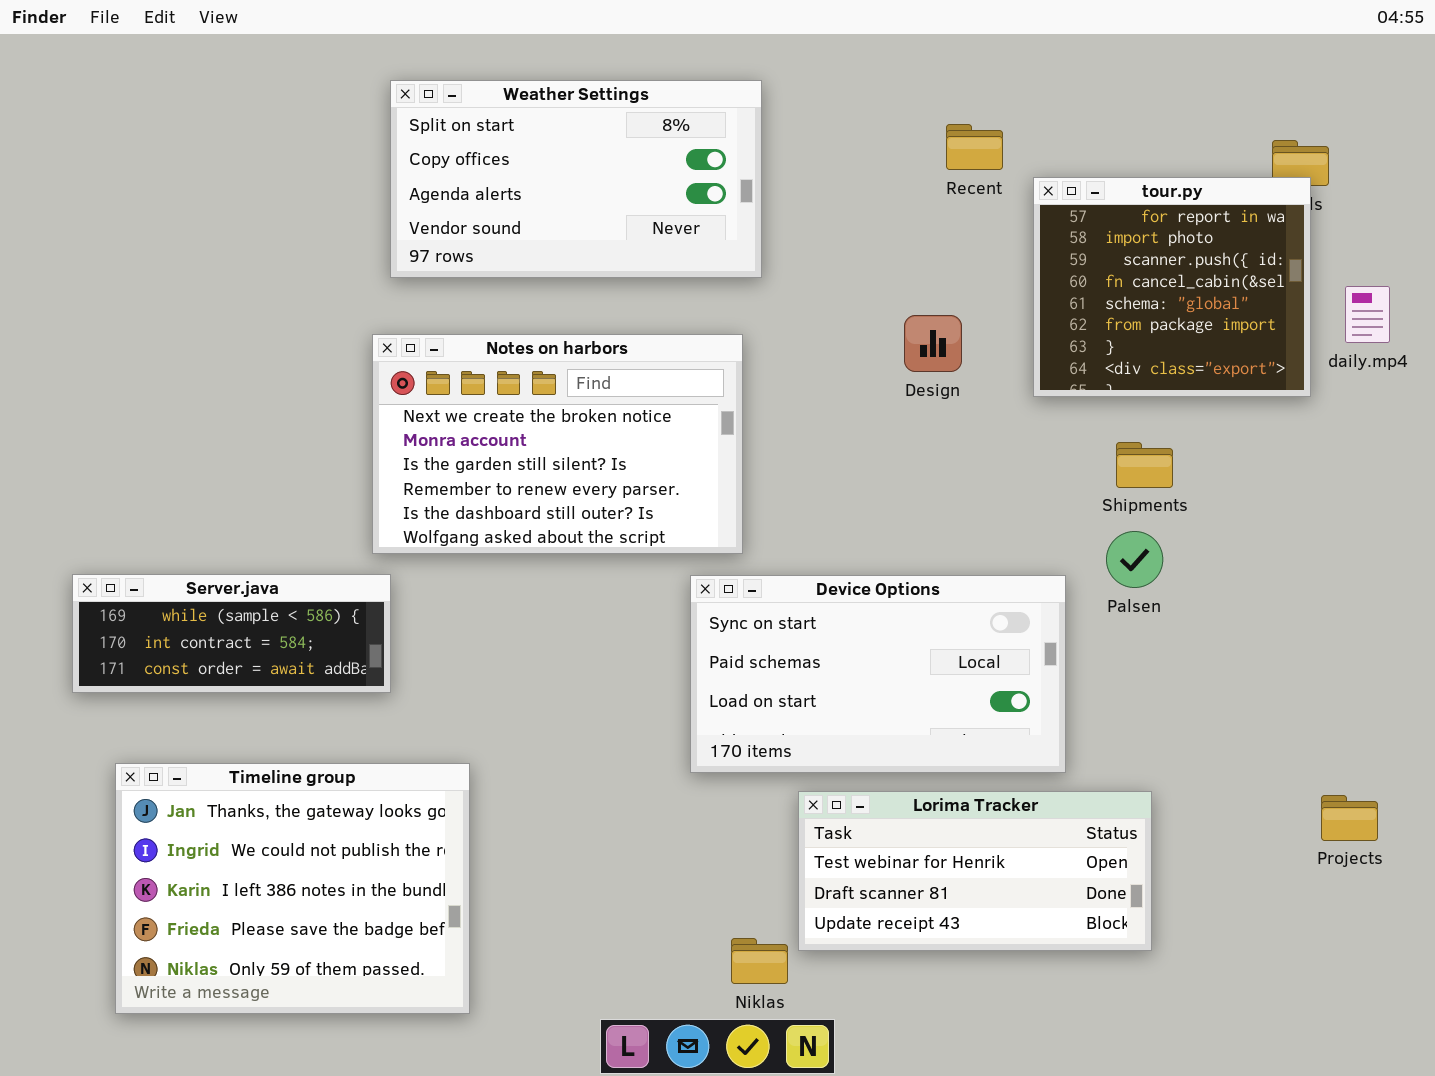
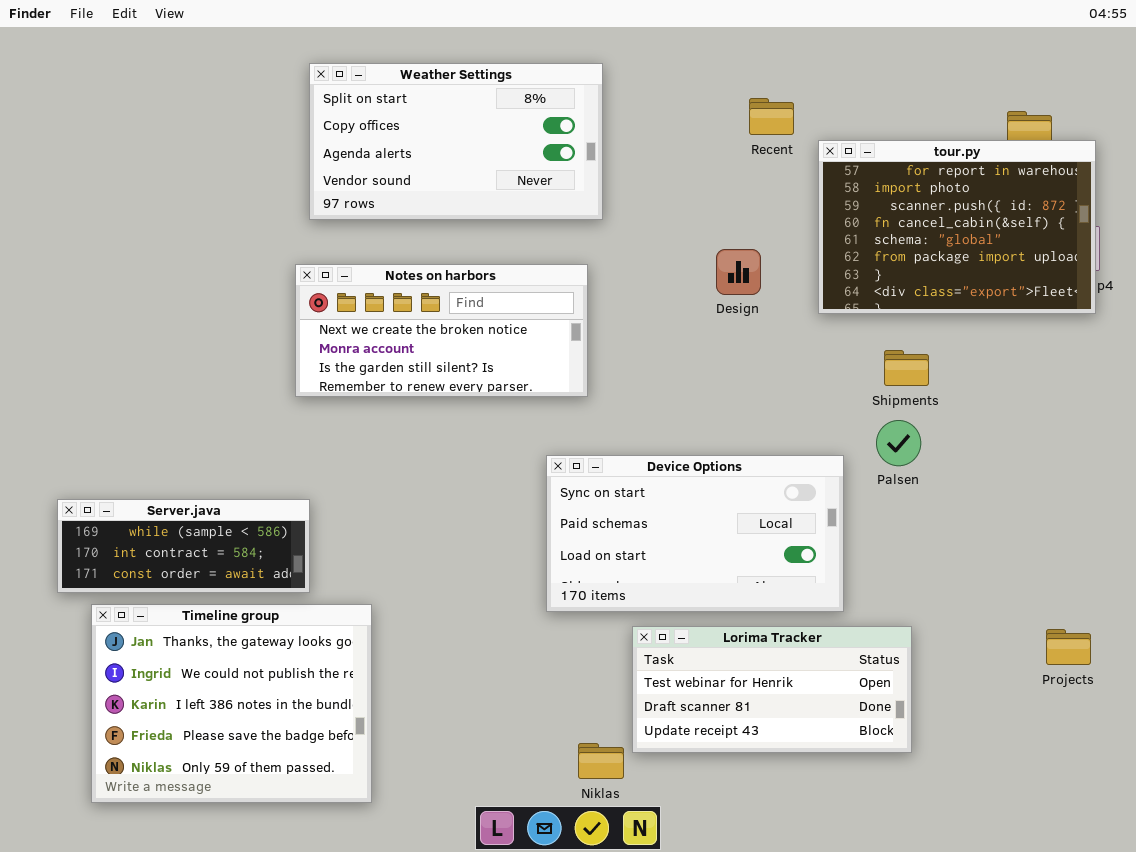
tour.py: [1033,177,1311,397] -> [818,140,1096,314], resized
Notes on harbors: [372,334,743,554] -> [295,264,588,397], resized
Server.java: [72,574,391,693] -> [57,499,310,593], moved

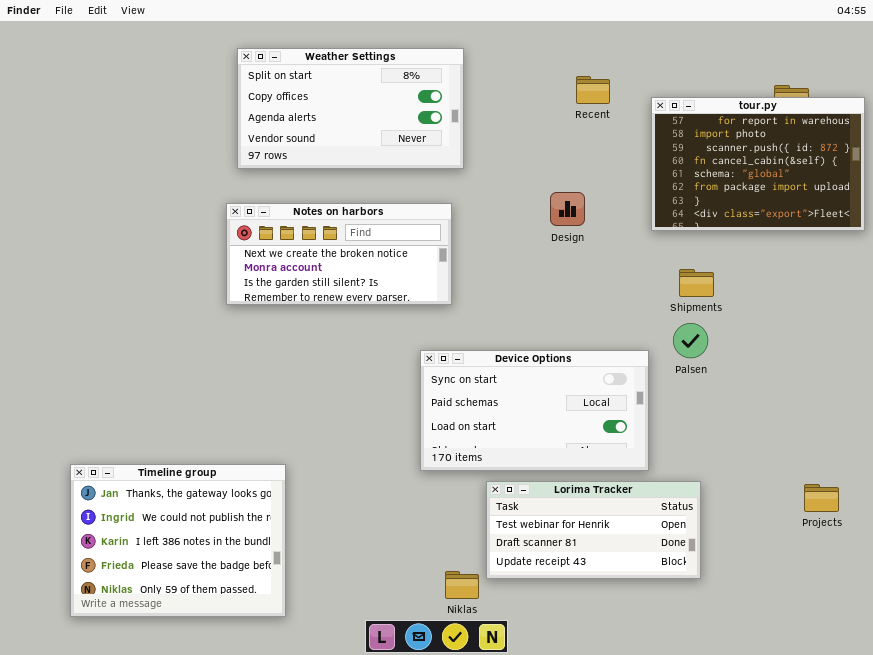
tour.py: [818,140,1096,314] -> [651,97,865,231], moved
Server.java: [57,499,310,593] -> none, closed

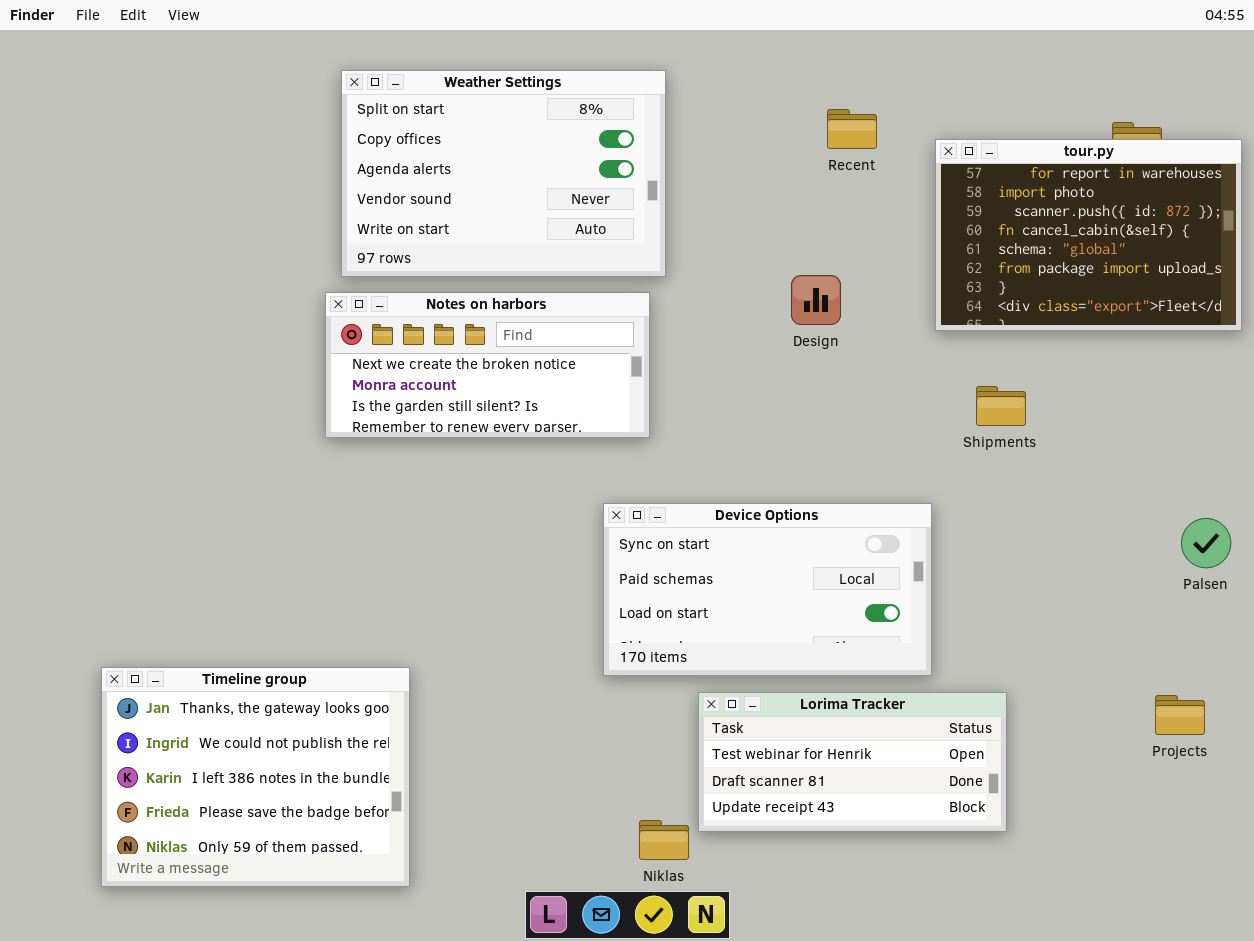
Weather Settings: [237,48,464,169] -> [341,70,666,277], resized
Palsen: [673,323,708,358] -> [1181,518,1231,568], moved

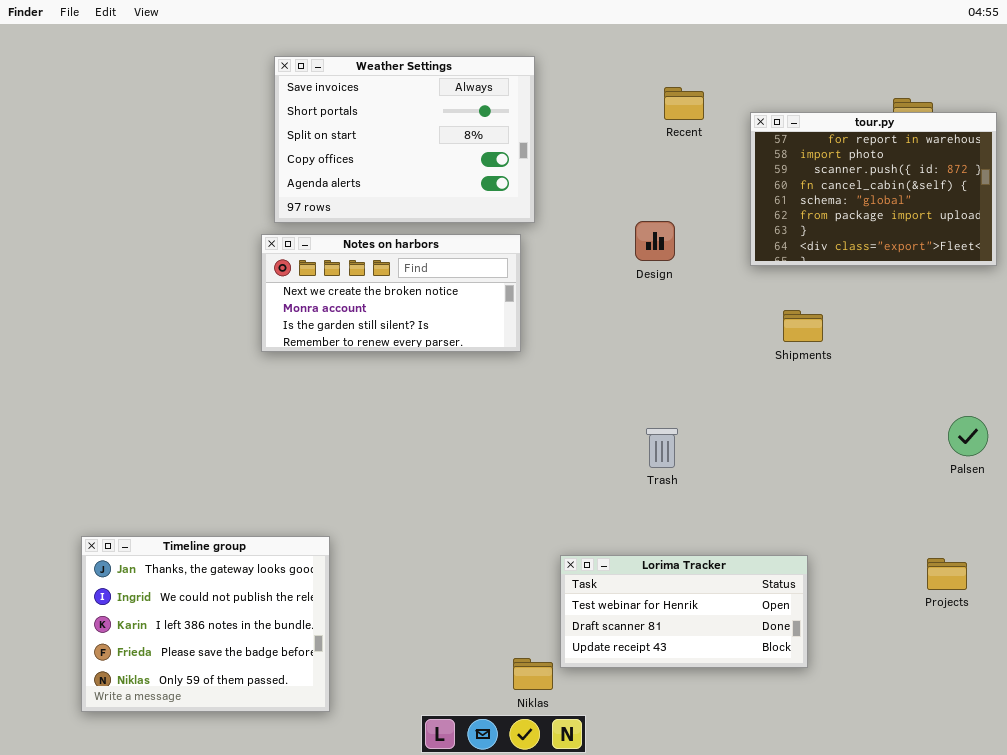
Weather Settings: [341,70,666,277] -> [274,56,535,223], scrolled up 2 rows
Device Options: [603,503,932,676] -> none, closed

